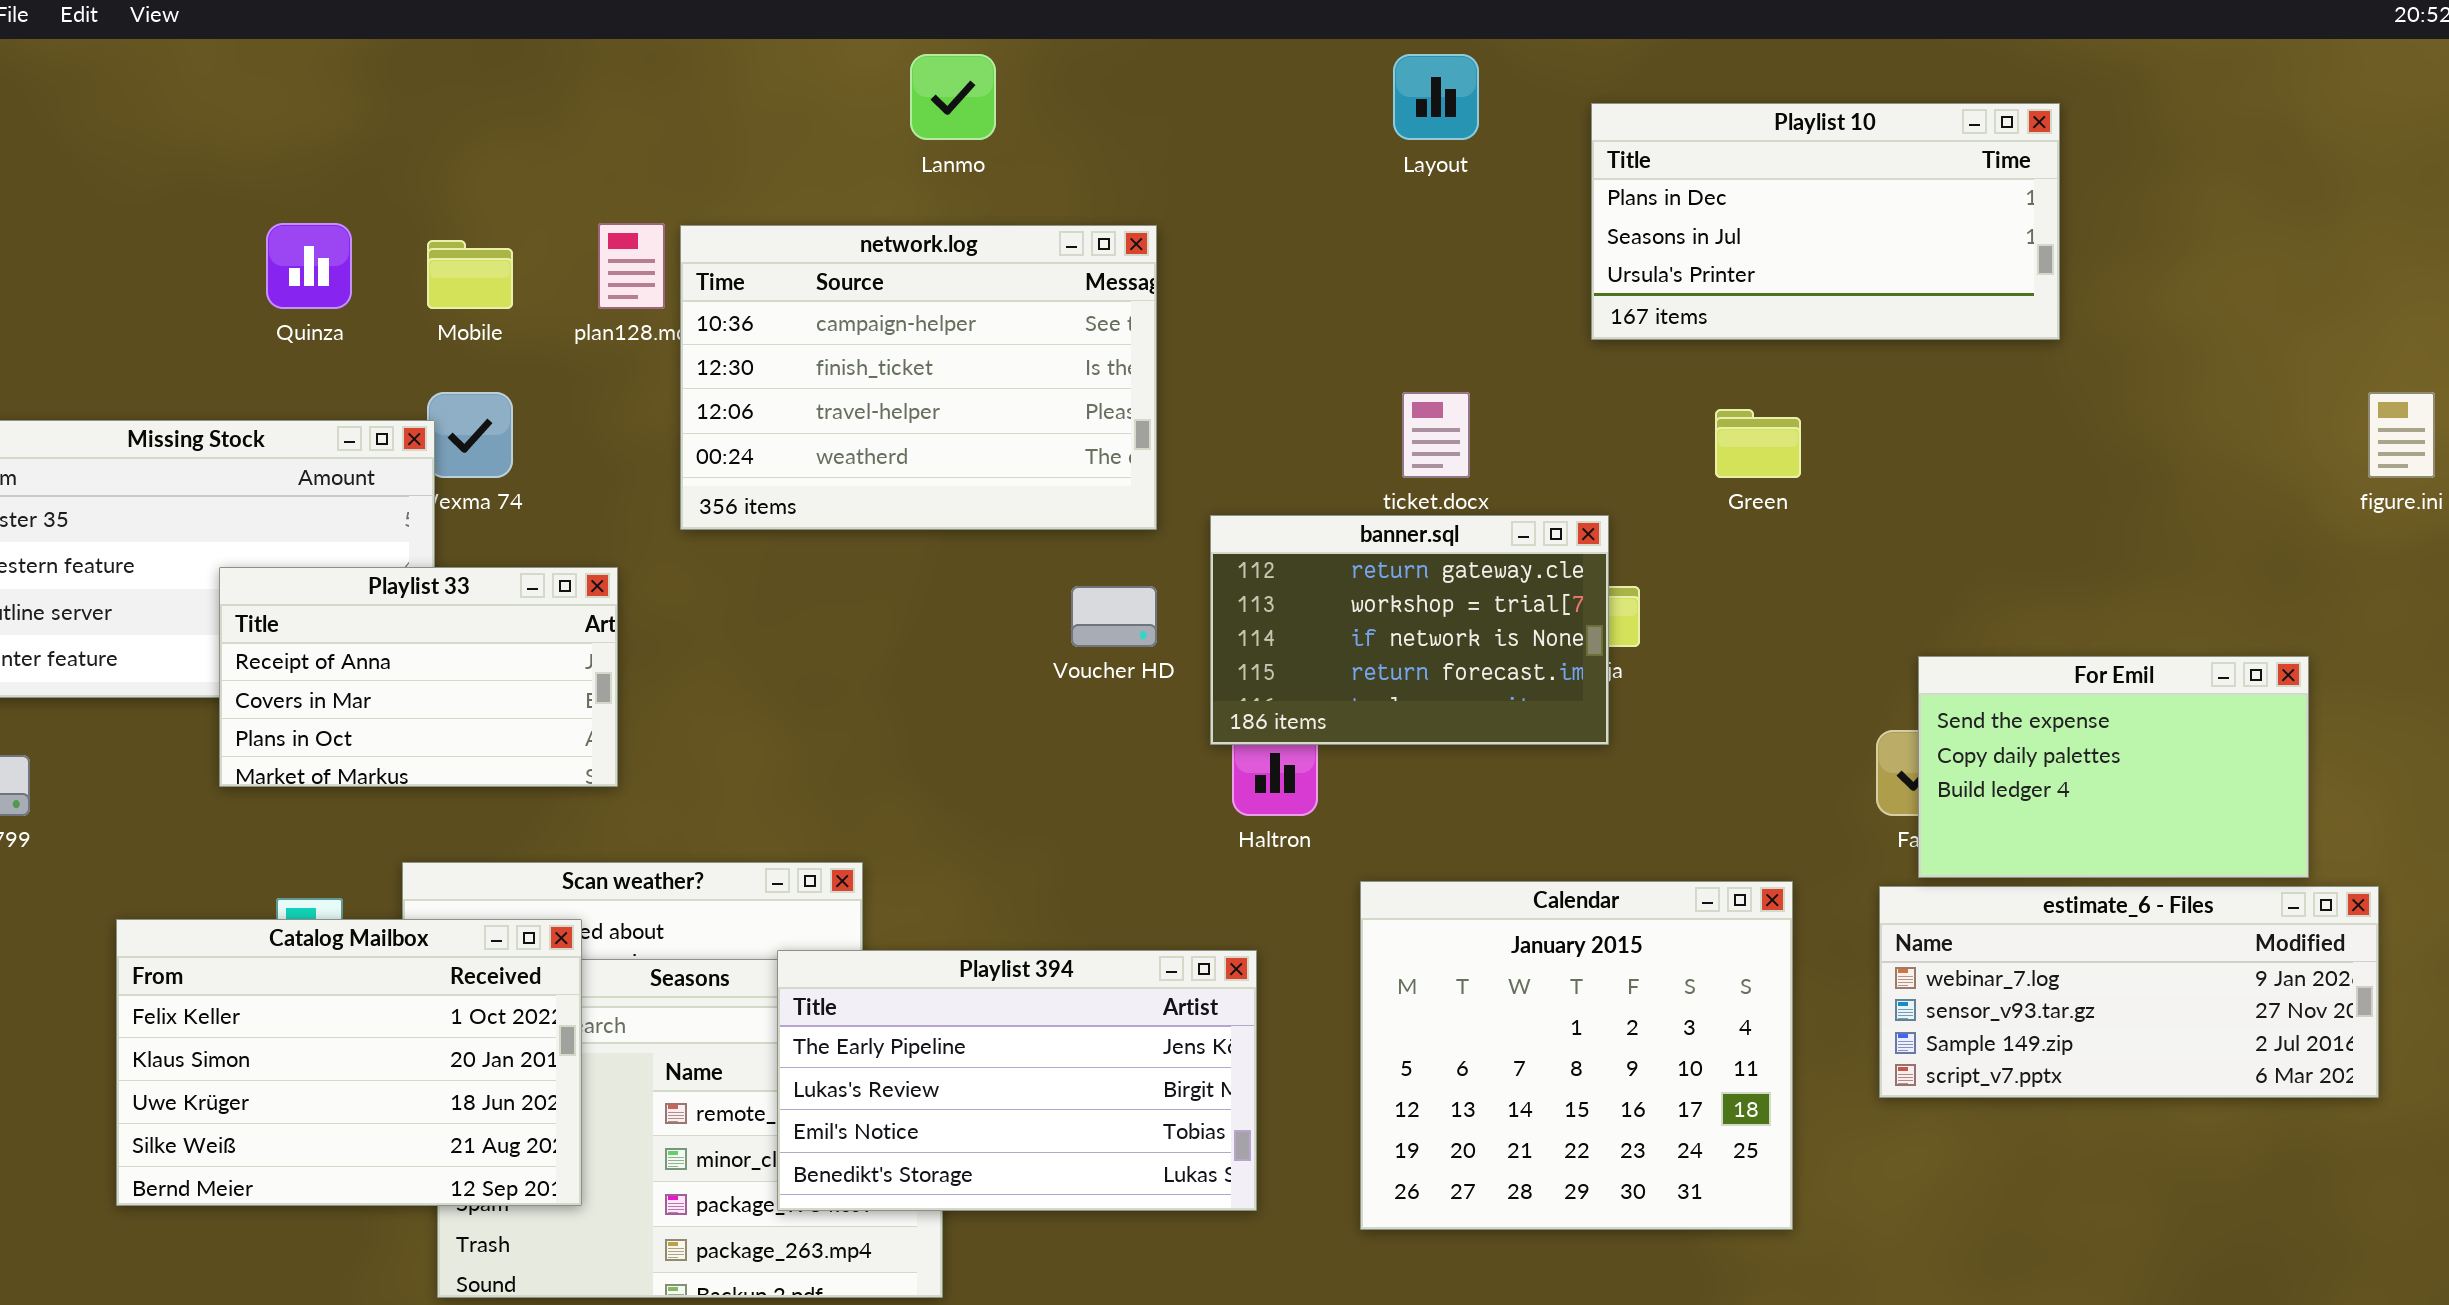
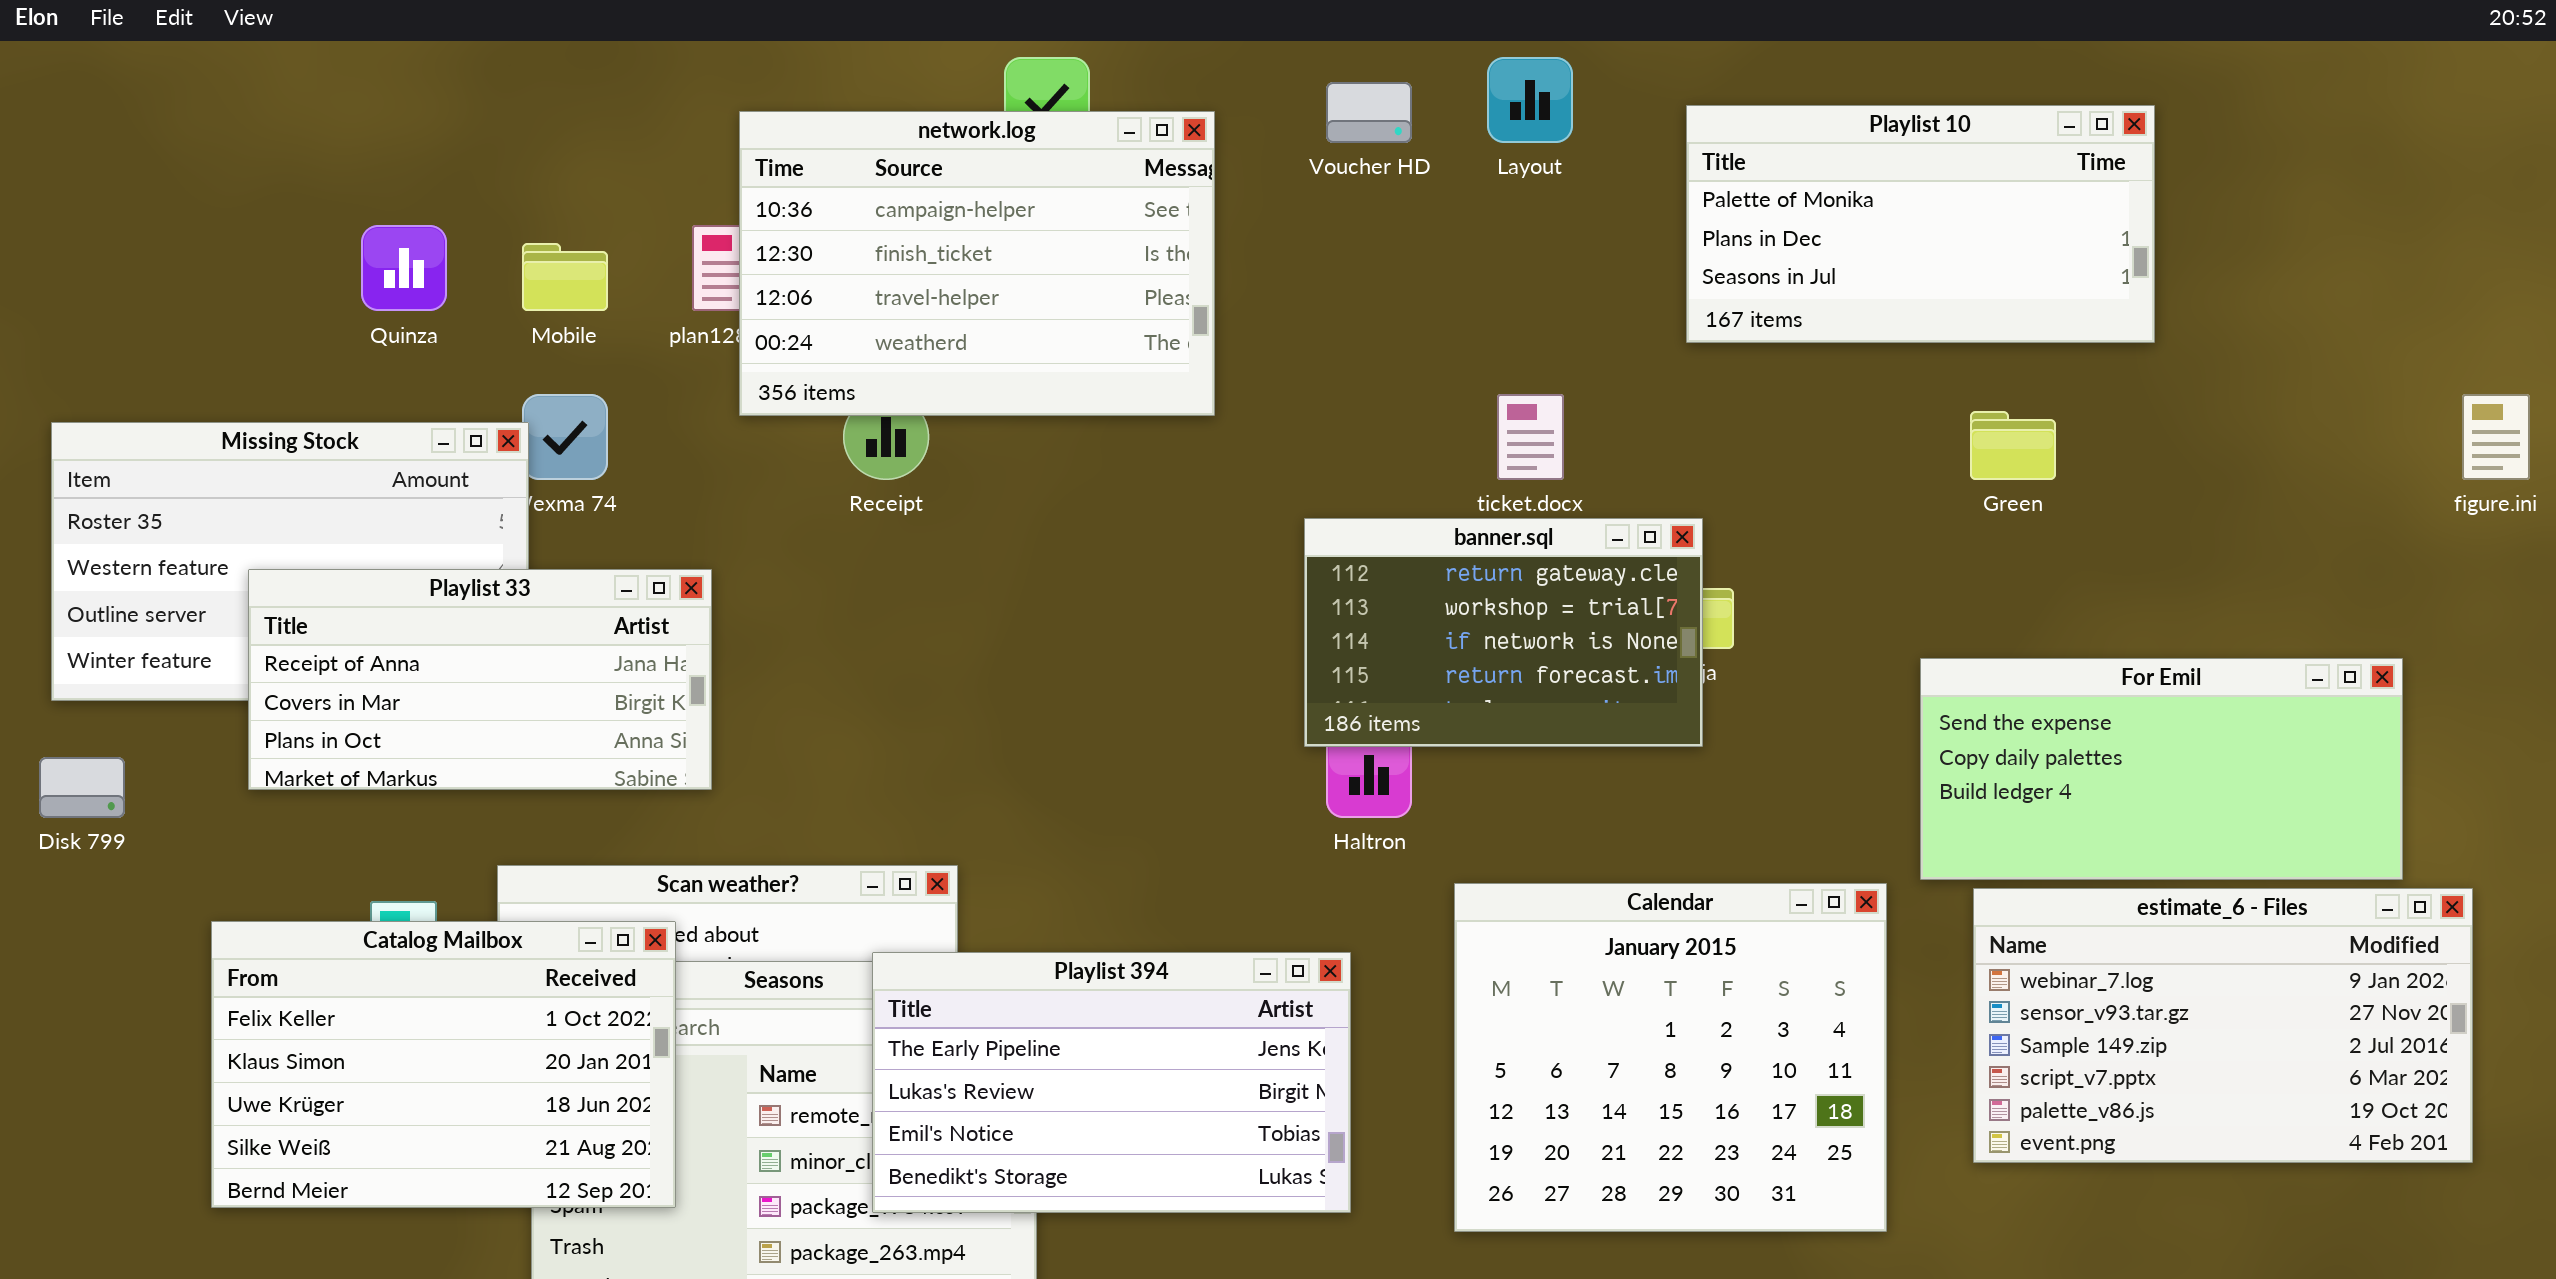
Playlist 10: [1591,103,2060,340] -> [1686,105,2155,343], scrolled up 1 row
network.log: [680,225,1157,530] -> [739,111,1215,416], moved
Green: [1715,409,1801,478] -> [1970,411,2056,480], moved
Playlist 33: [219,567,618,787] -> [248,569,712,790], resized
Voucher HD: [1071,586,1157,647] -> [1326,82,1412,143], moved
For Emil: [1918,656,2309,878] -> [1920,658,2403,880], resized
estimate_6 - Files: [1879,886,2379,1098] -> [1973,888,2473,1163], resized

